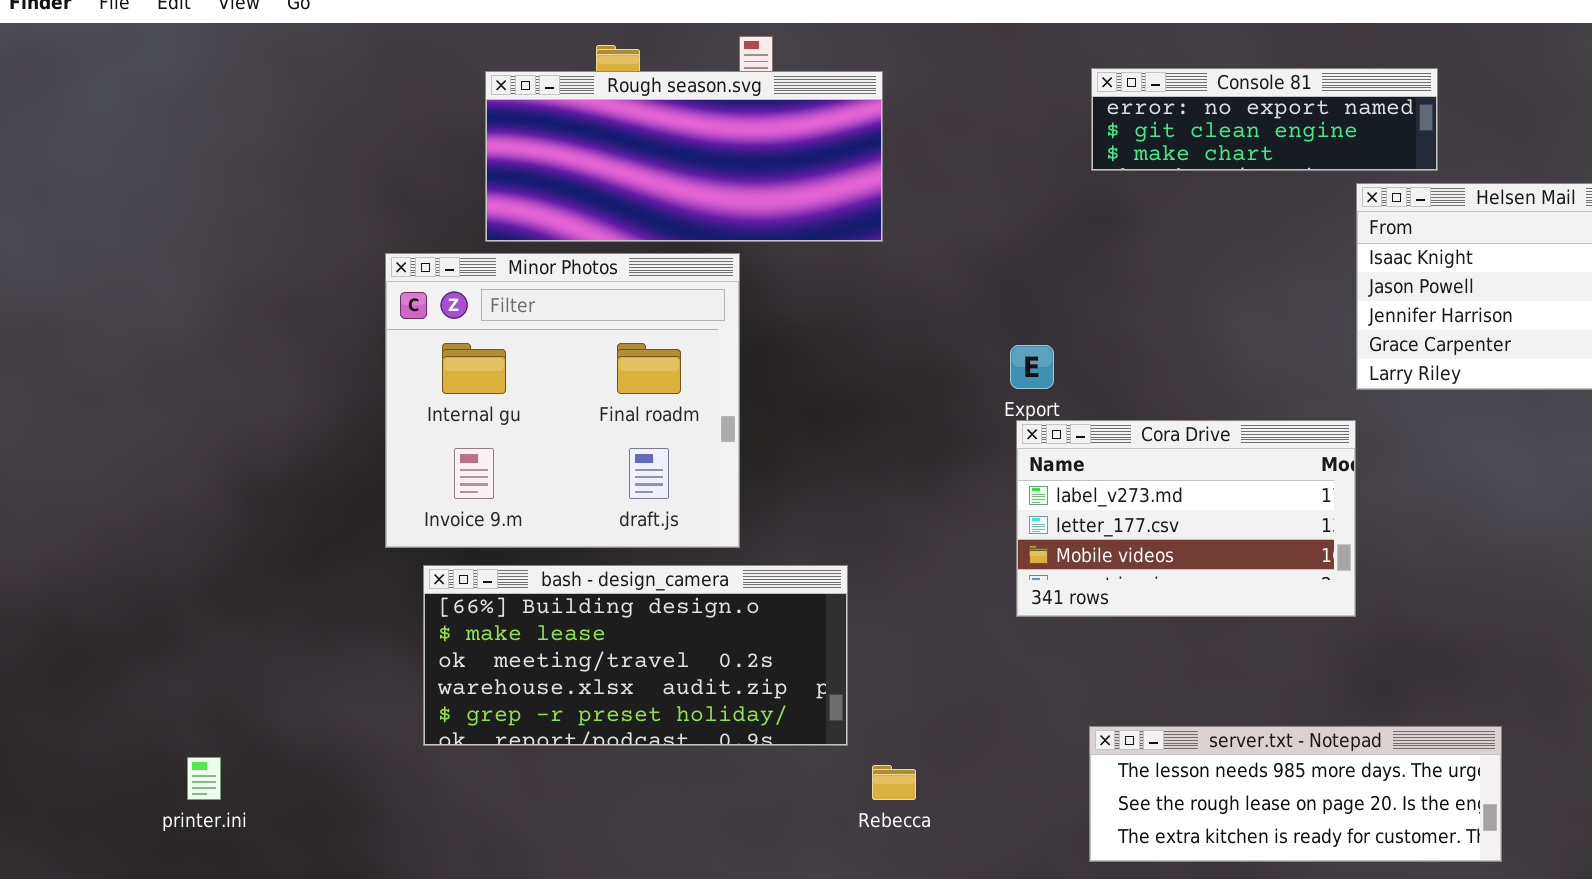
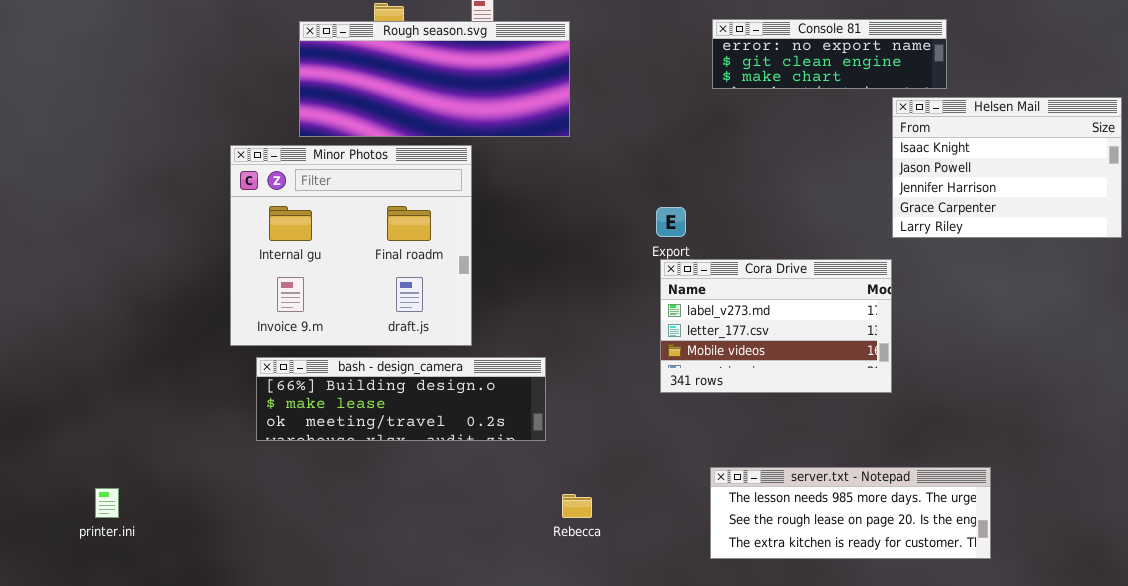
bash - design_camera: [423,565,848,746] -> [256,357,546,441], resized

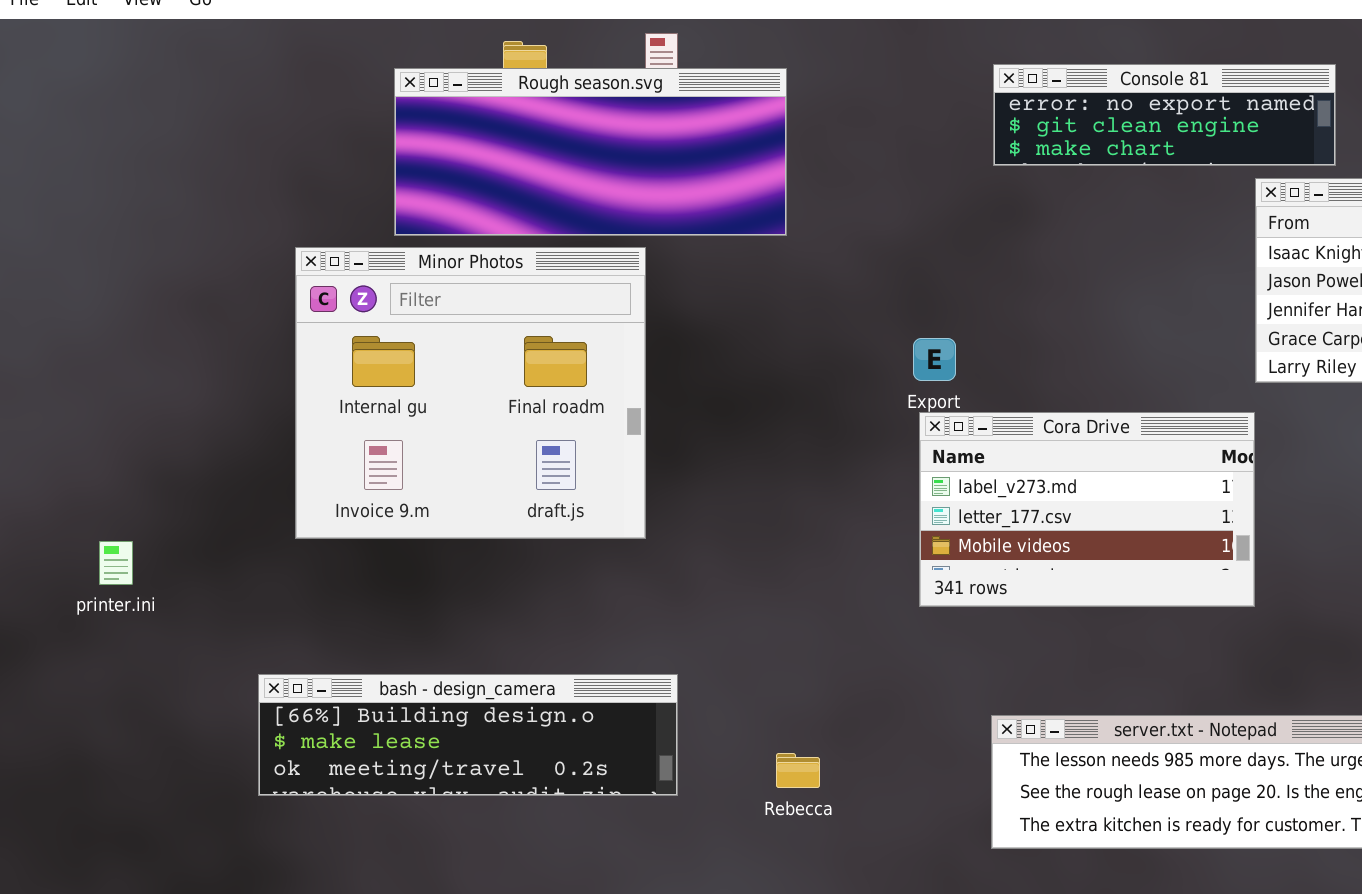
bash - design_camera: [256,357,546,441] -> [258,674,678,796], moved
printer.ini: [95,488,119,518] -> [99,541,133,585], moved

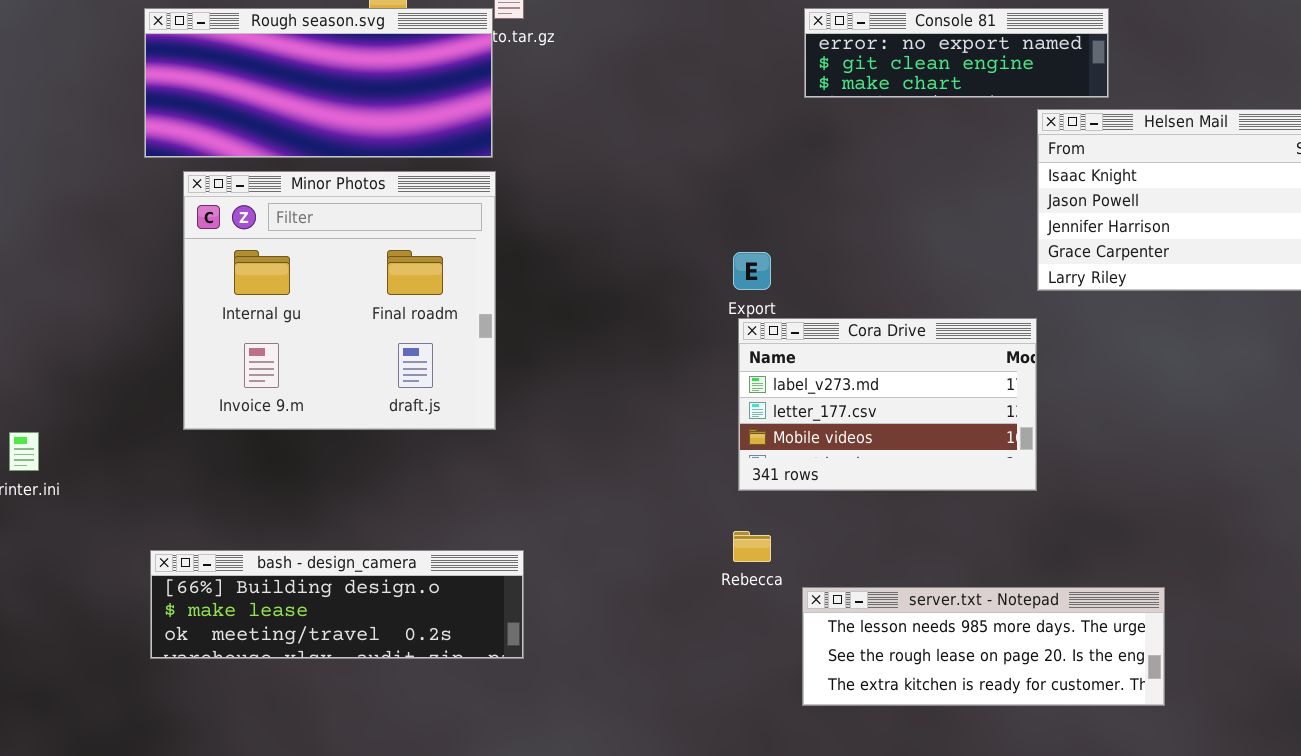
Rough season.svg: [394,68,787,236] -> [144,8,493,158], moved
Rebecca: [776,753,820,788] -> [733,531,771,562], moved

